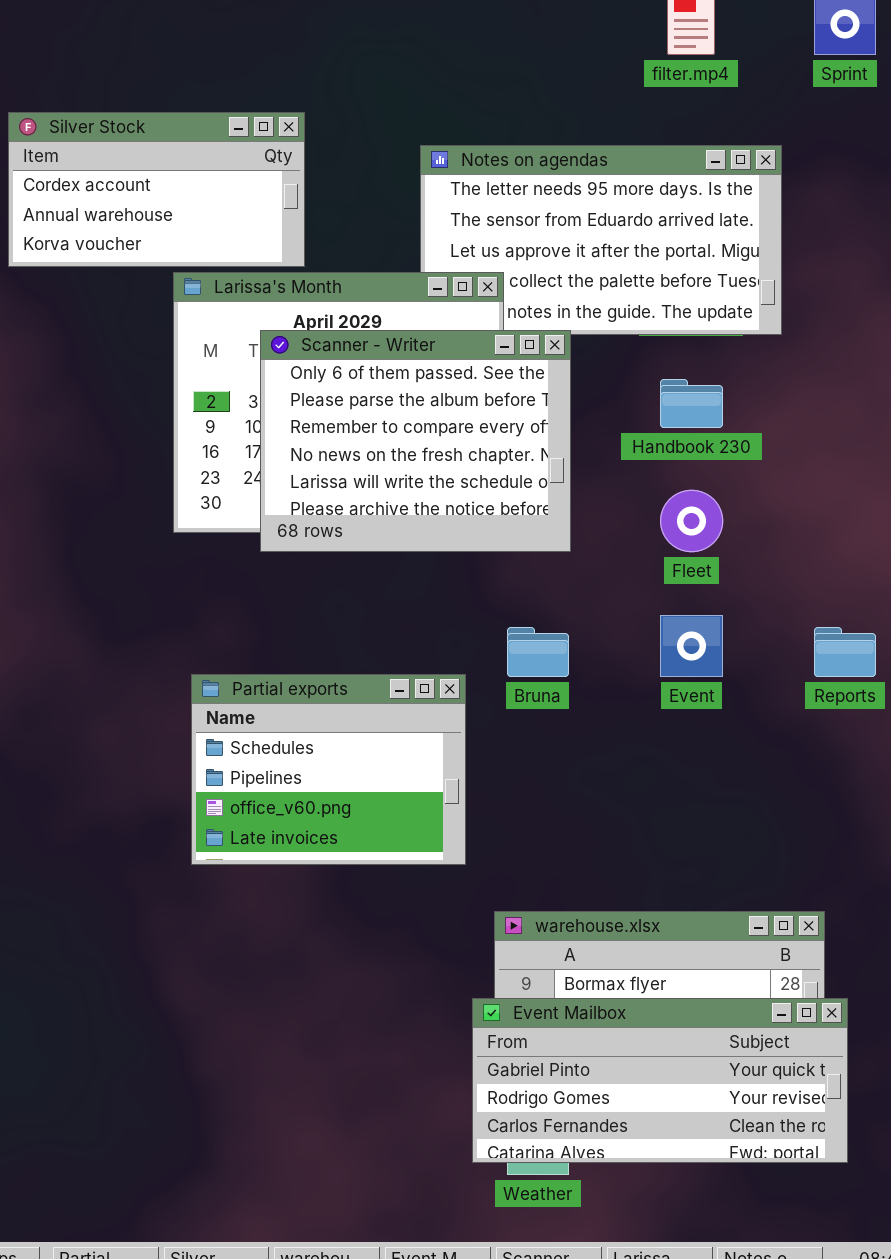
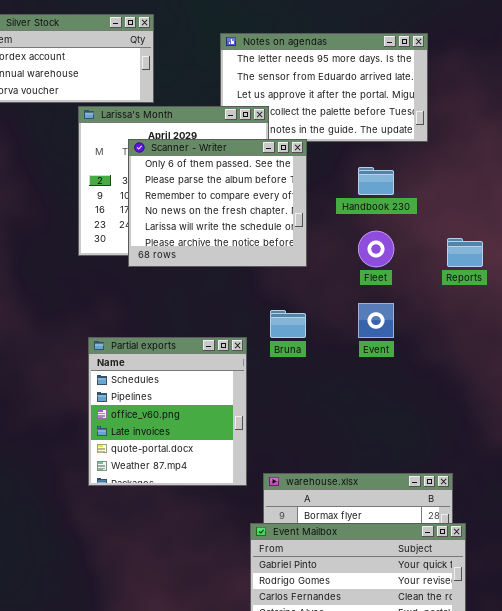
Reports: [814,627,876,677] -> [447,238,483,267], moved
Partial exports: [191,674,466,865] -> [88,337,247,486], resized

